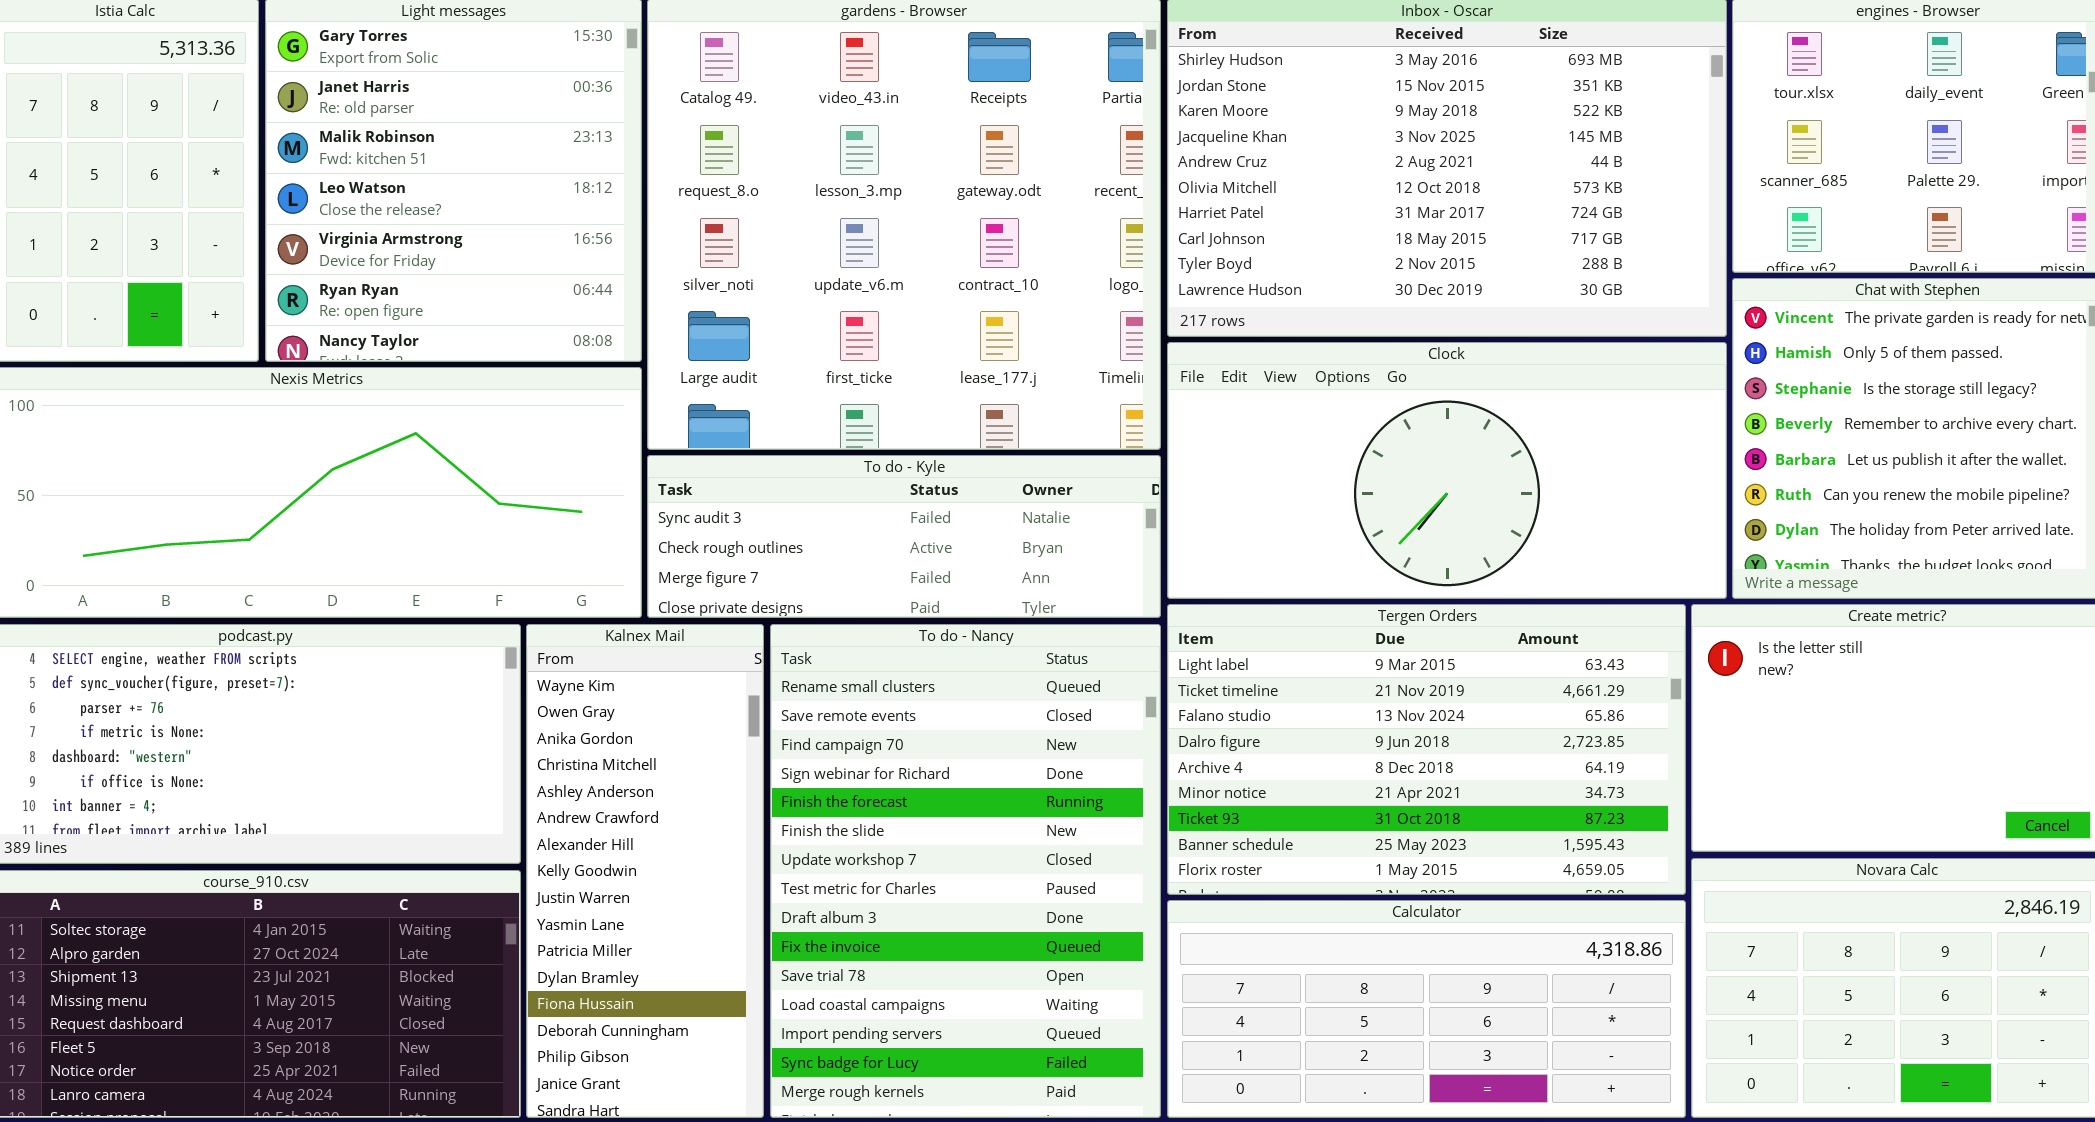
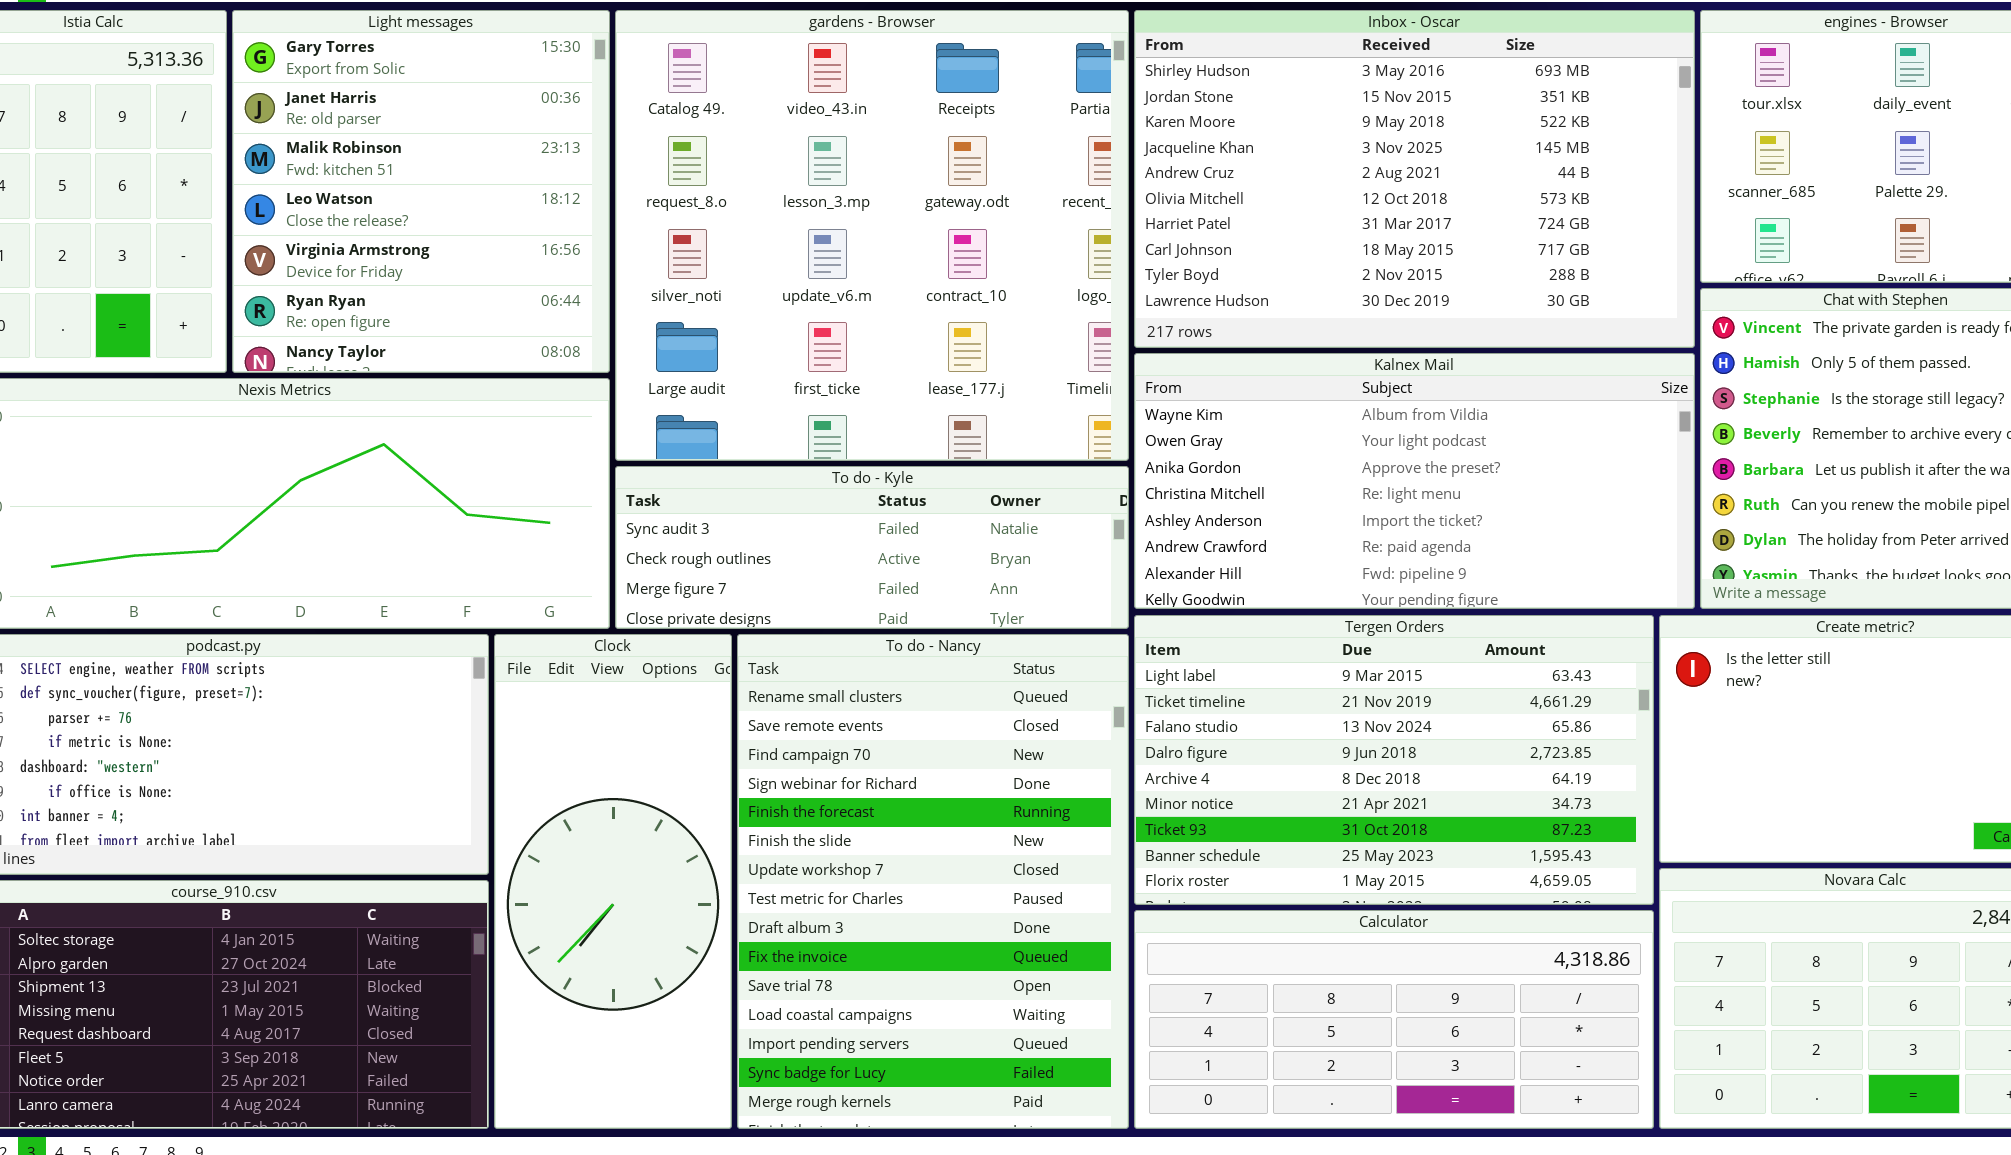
Clock: [1167,342,1727,599] -> [494,634,732,1129], moved, resized
Kalnex Mail: [526,624,764,1118] -> [1134,353,1695,609], moved, resized

